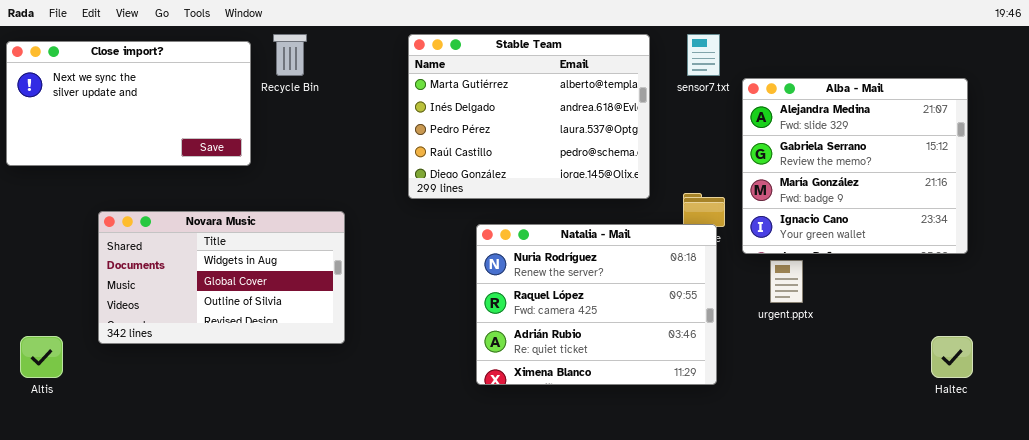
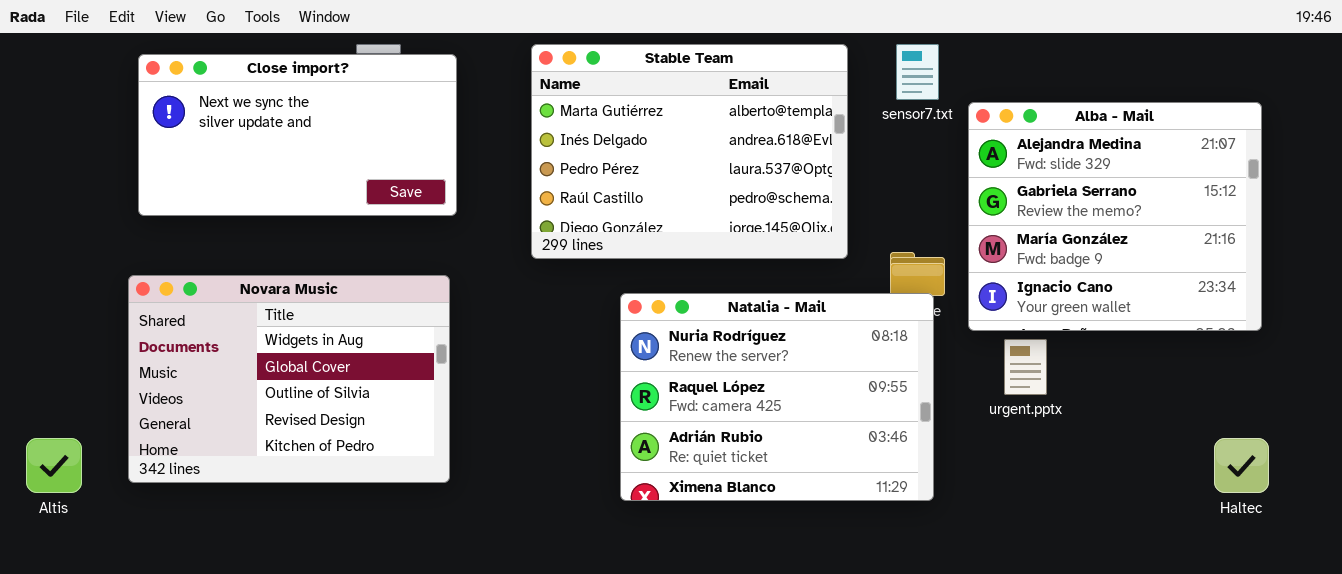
Close import?: [6,41,251,166] -> [138,54,457,216], moved
Novara Music: [98,211,345,344] -> [128,275,450,483], resized

